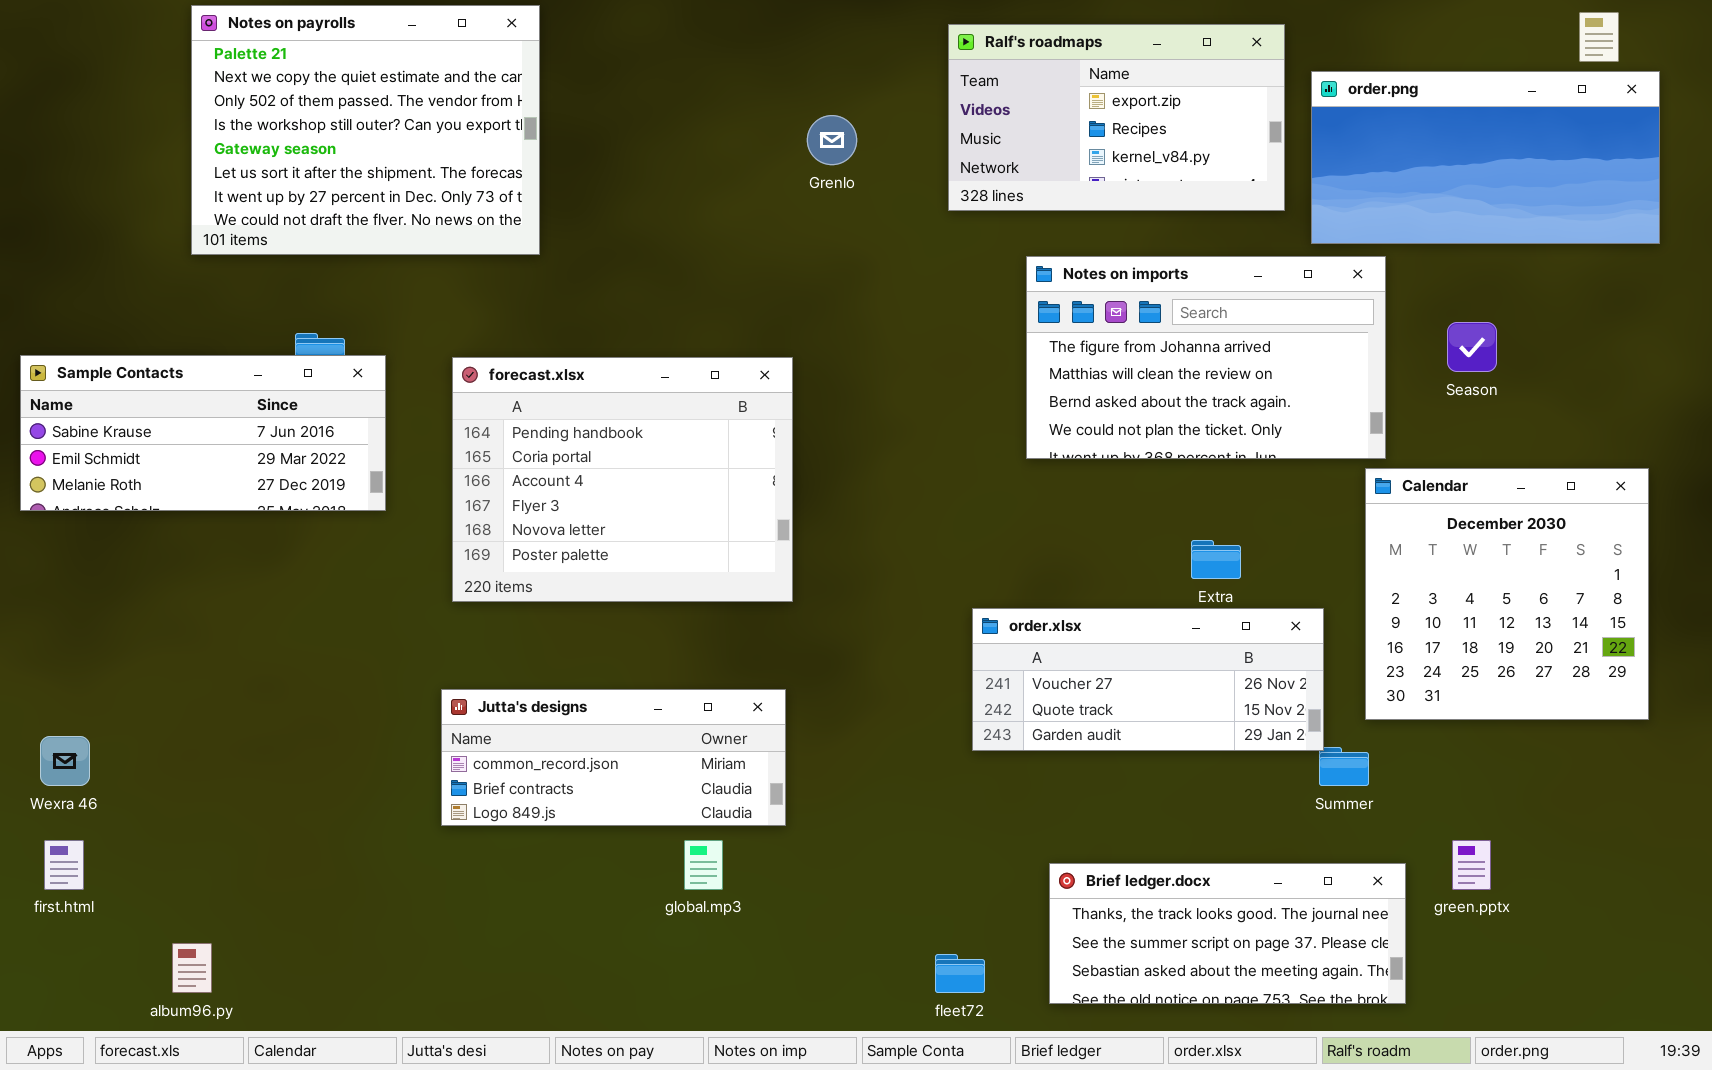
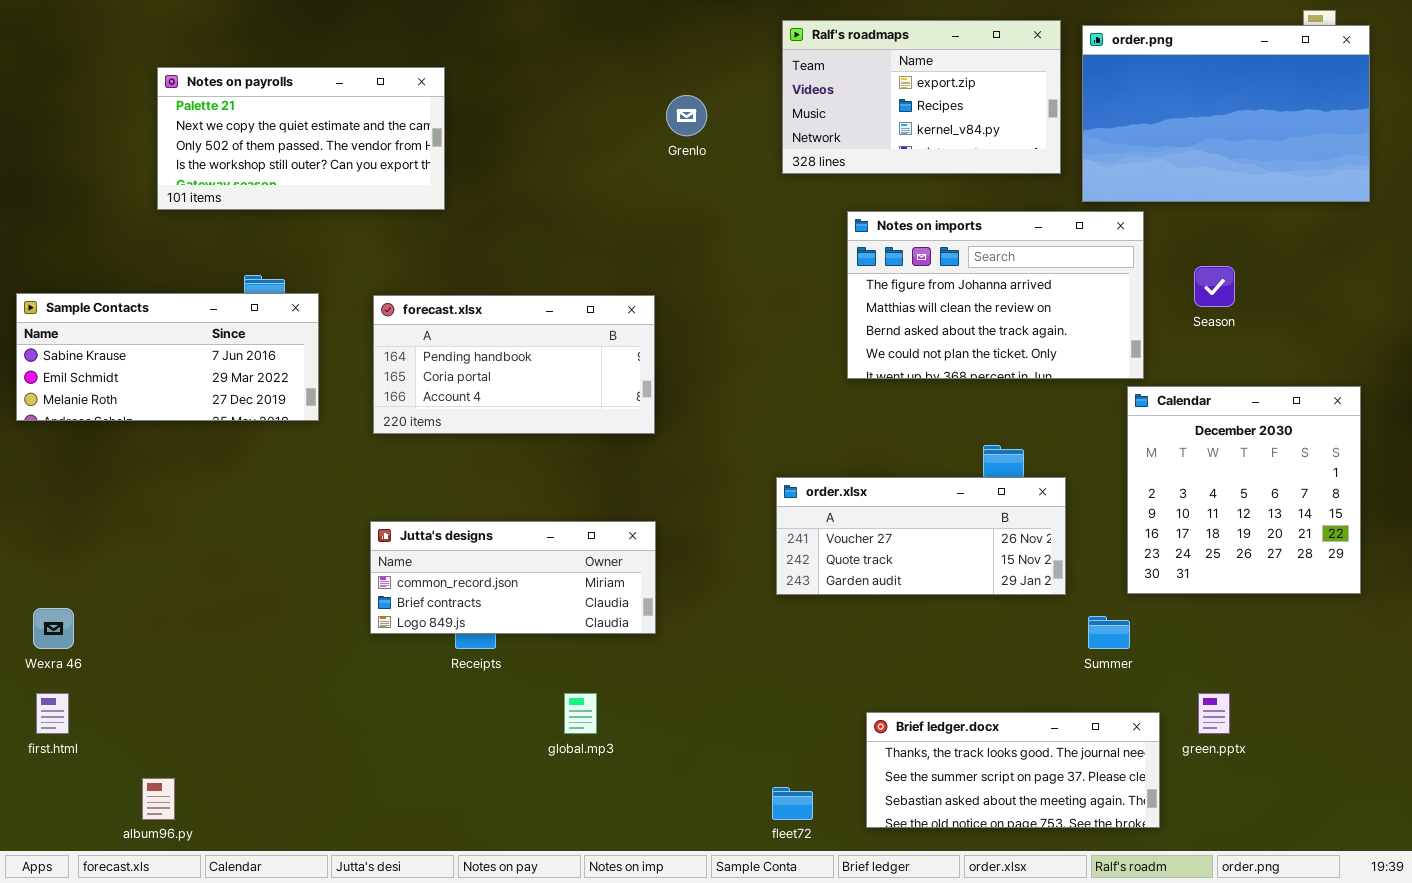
Notes on payrolls: [191,5,540,255] -> [157,67,445,210], resized
order.png: [1311,71,1660,244] -> [1082,25,1370,202], resized
forecast.xlsx: [452,357,793,602] -> [373,295,655,434], resized
order.xlsx: [972,608,1324,751] -> [776,477,1066,595], moved
Jutta's designs: [441,689,786,826] -> [370,521,656,634], moved

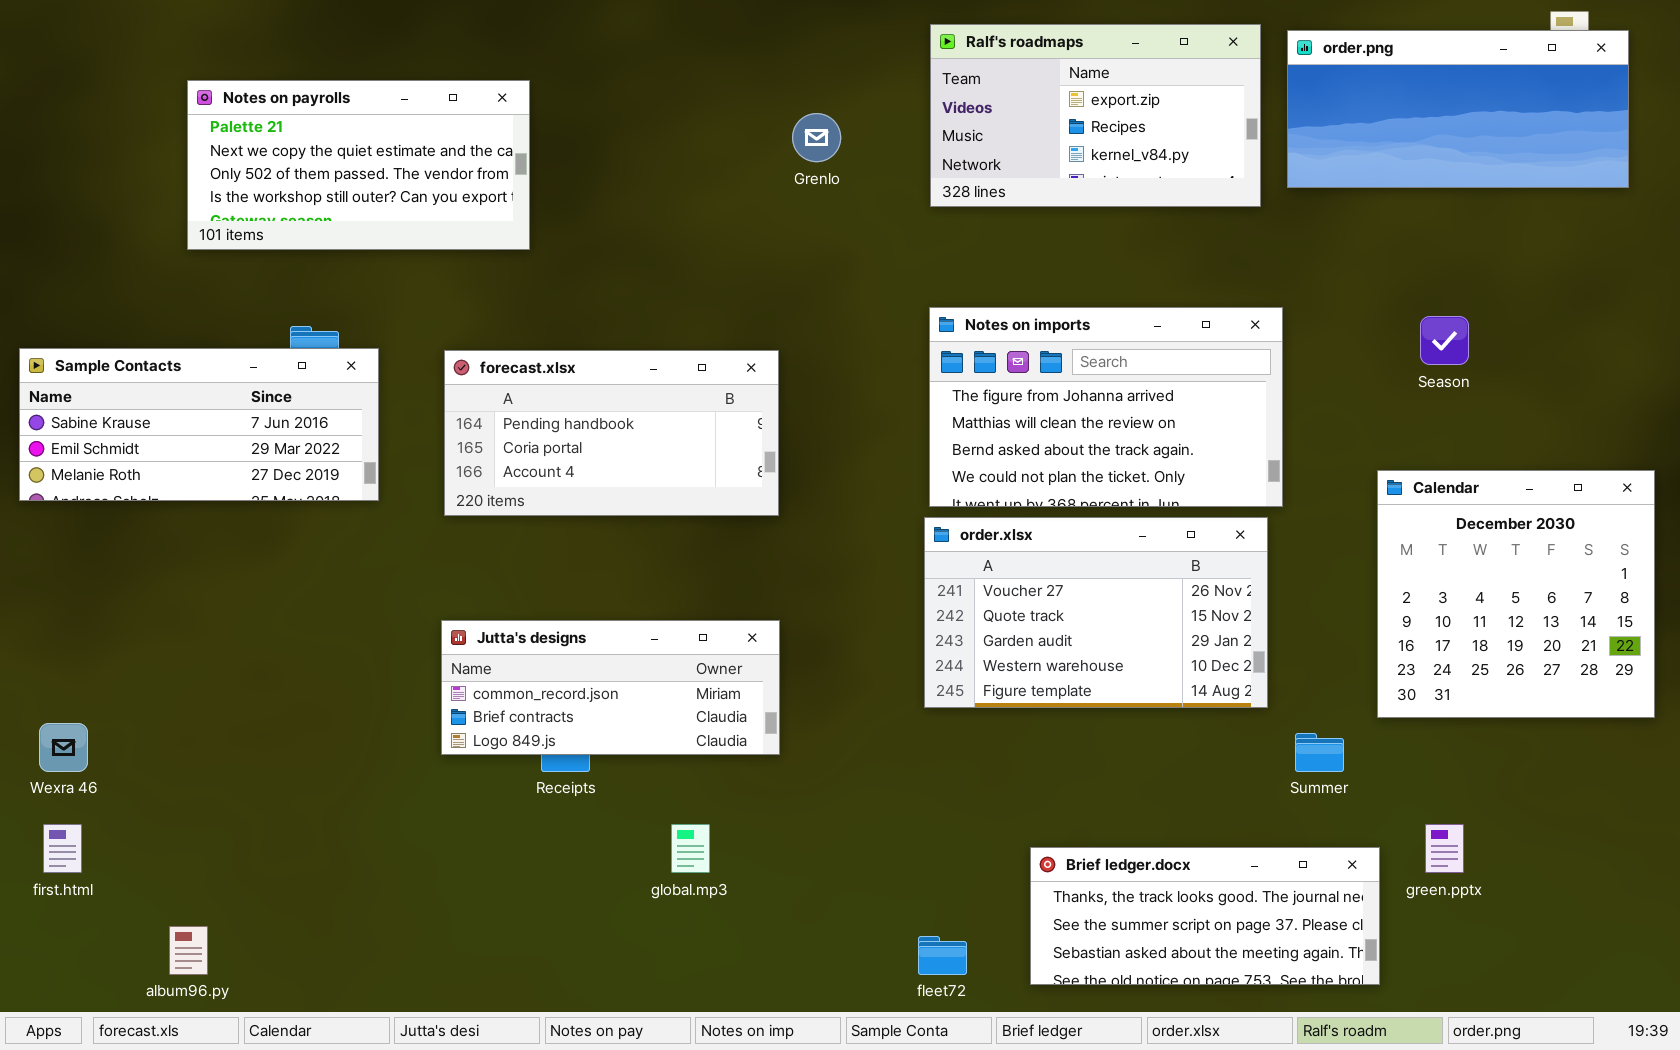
order.png: [1082,25,1370,202] -> [1287,30,1629,188], resized
Notes on imports: [847,211,1144,379] -> [929,307,1283,507], moved
Calendar: [1127,386,1361,594] -> [1377,470,1655,718], moved
order.xlsx: [776,477,1066,595] -> [924,517,1268,708], resized

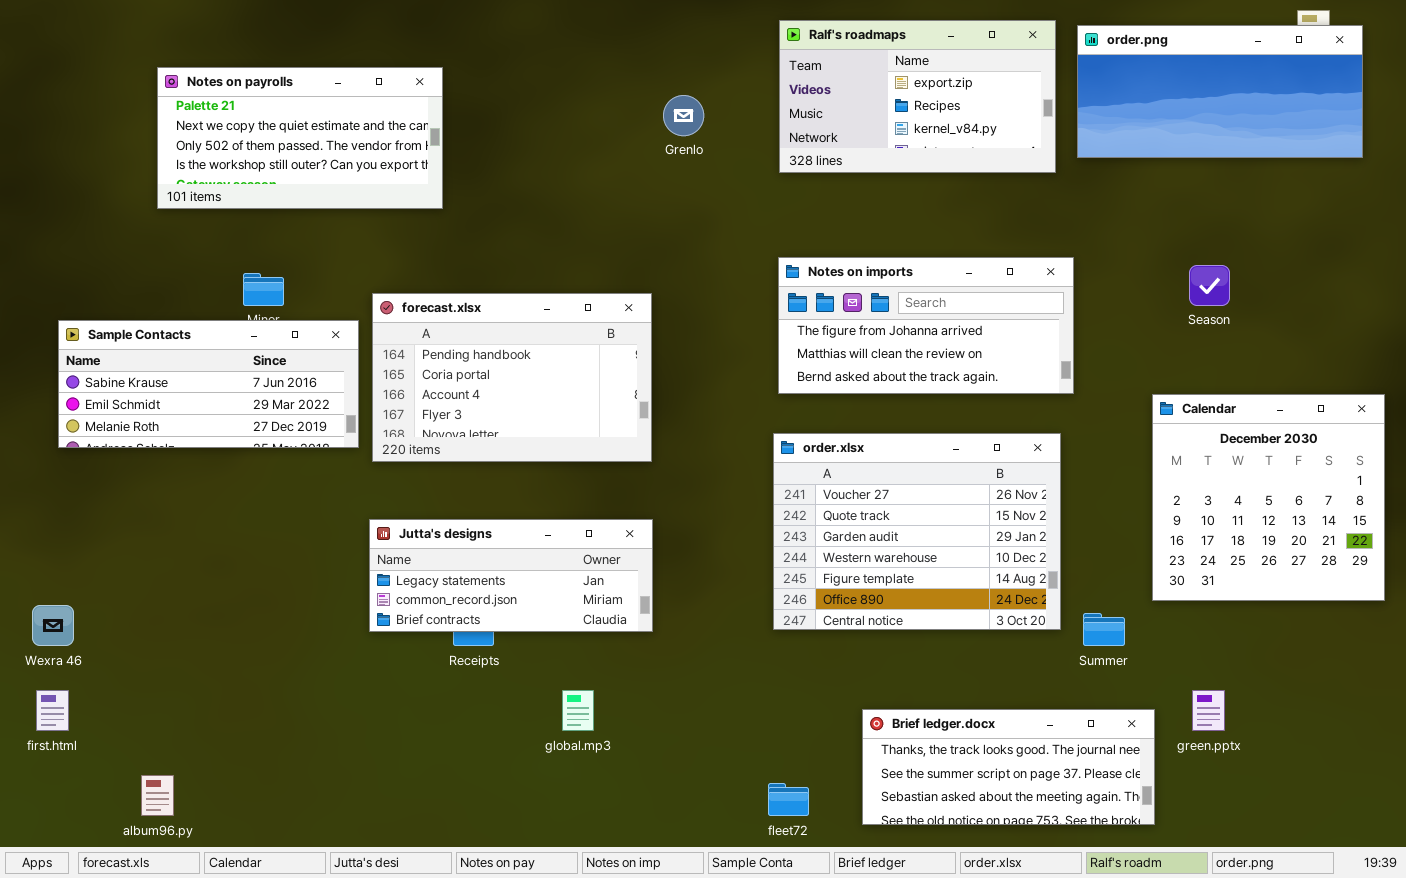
Notes on imports: [929,307,1283,507] -> [778,257,1074,394], resized
Sample Contacts: [19,348,379,501] -> [58,320,359,448], moved
forecast.xlsx: [444,350,779,516] -> [372,293,652,462], resized
order.xlsx: [924,517,1268,708] -> [773,433,1061,630], resized
Jutta's designs: [441,620,780,755] -> [369,519,653,632], scrolled up 1 row

